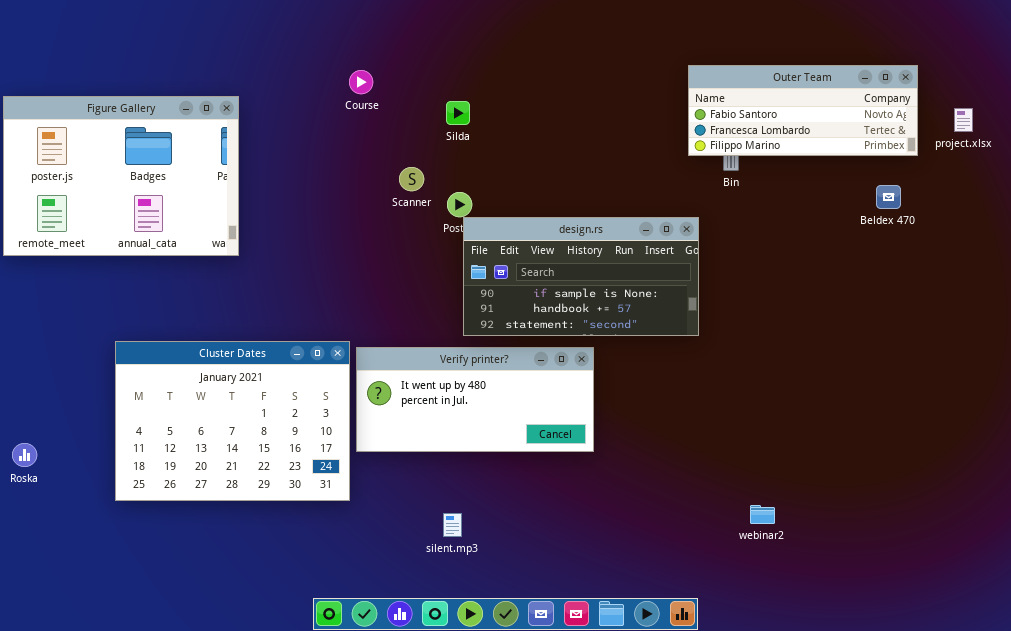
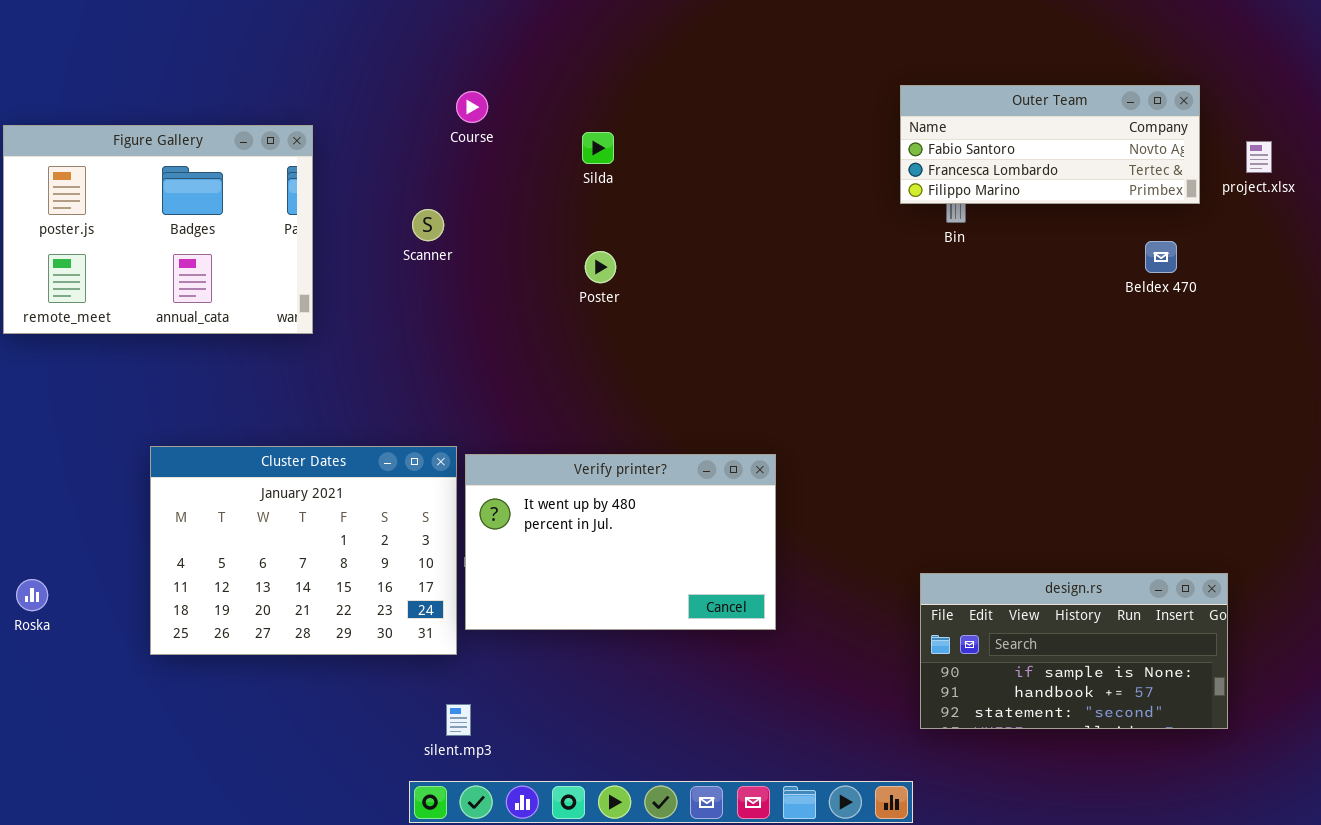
Scanner: [399,167,424,191] -> [412,209,444,241], moved
design.rs: [463,217,699,336] -> [920,573,1228,729], moved
Verify printer?: [356,347,594,452] -> [465,454,776,630], resized
silent.mp3: [443,513,462,537] -> [446,704,471,736], moved

